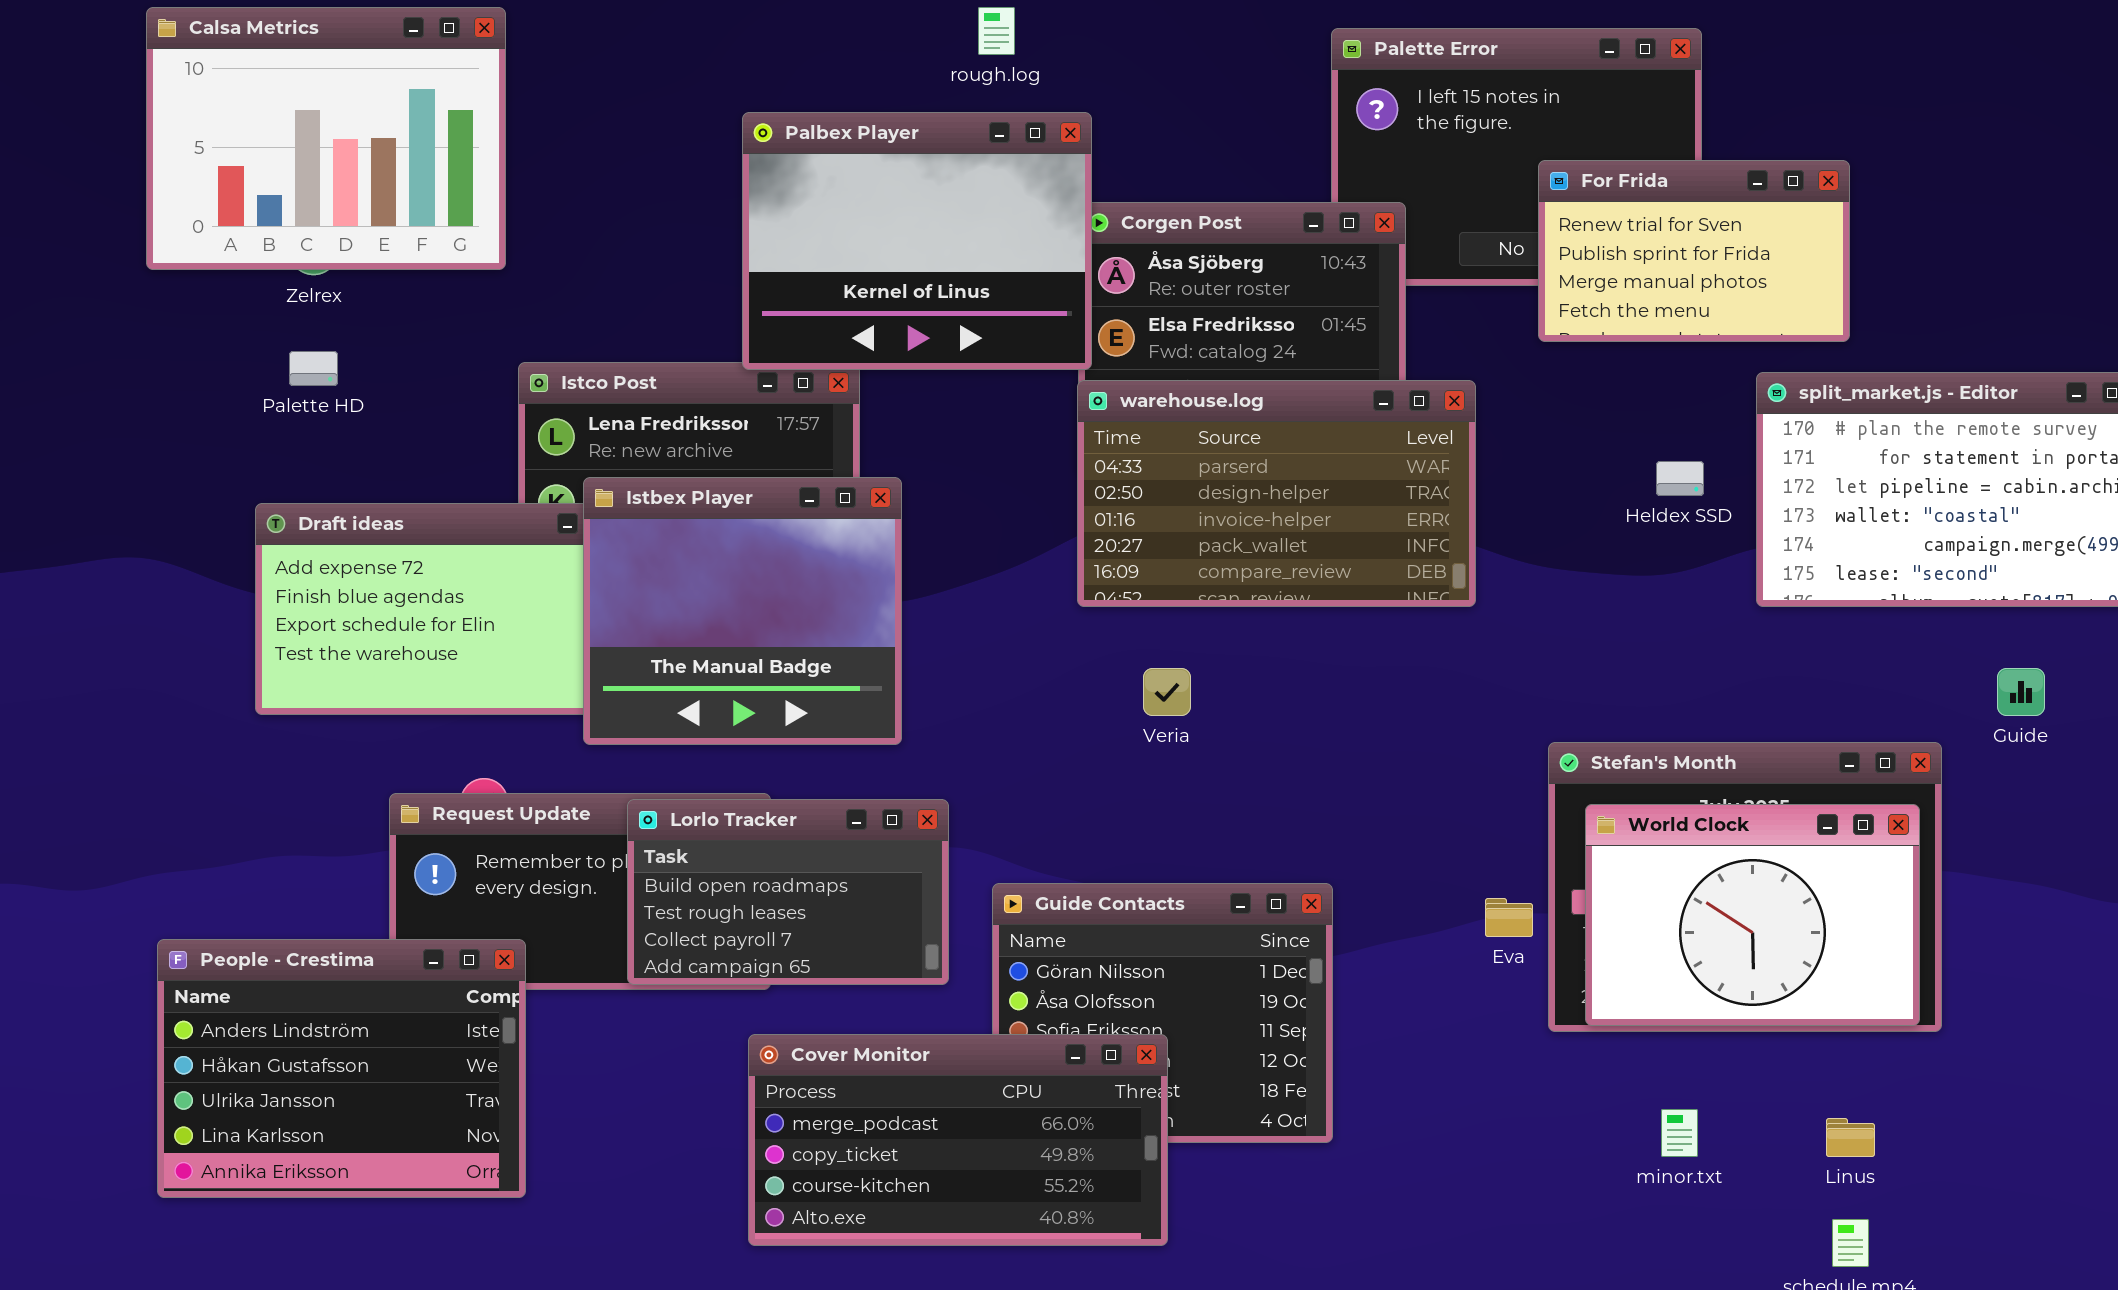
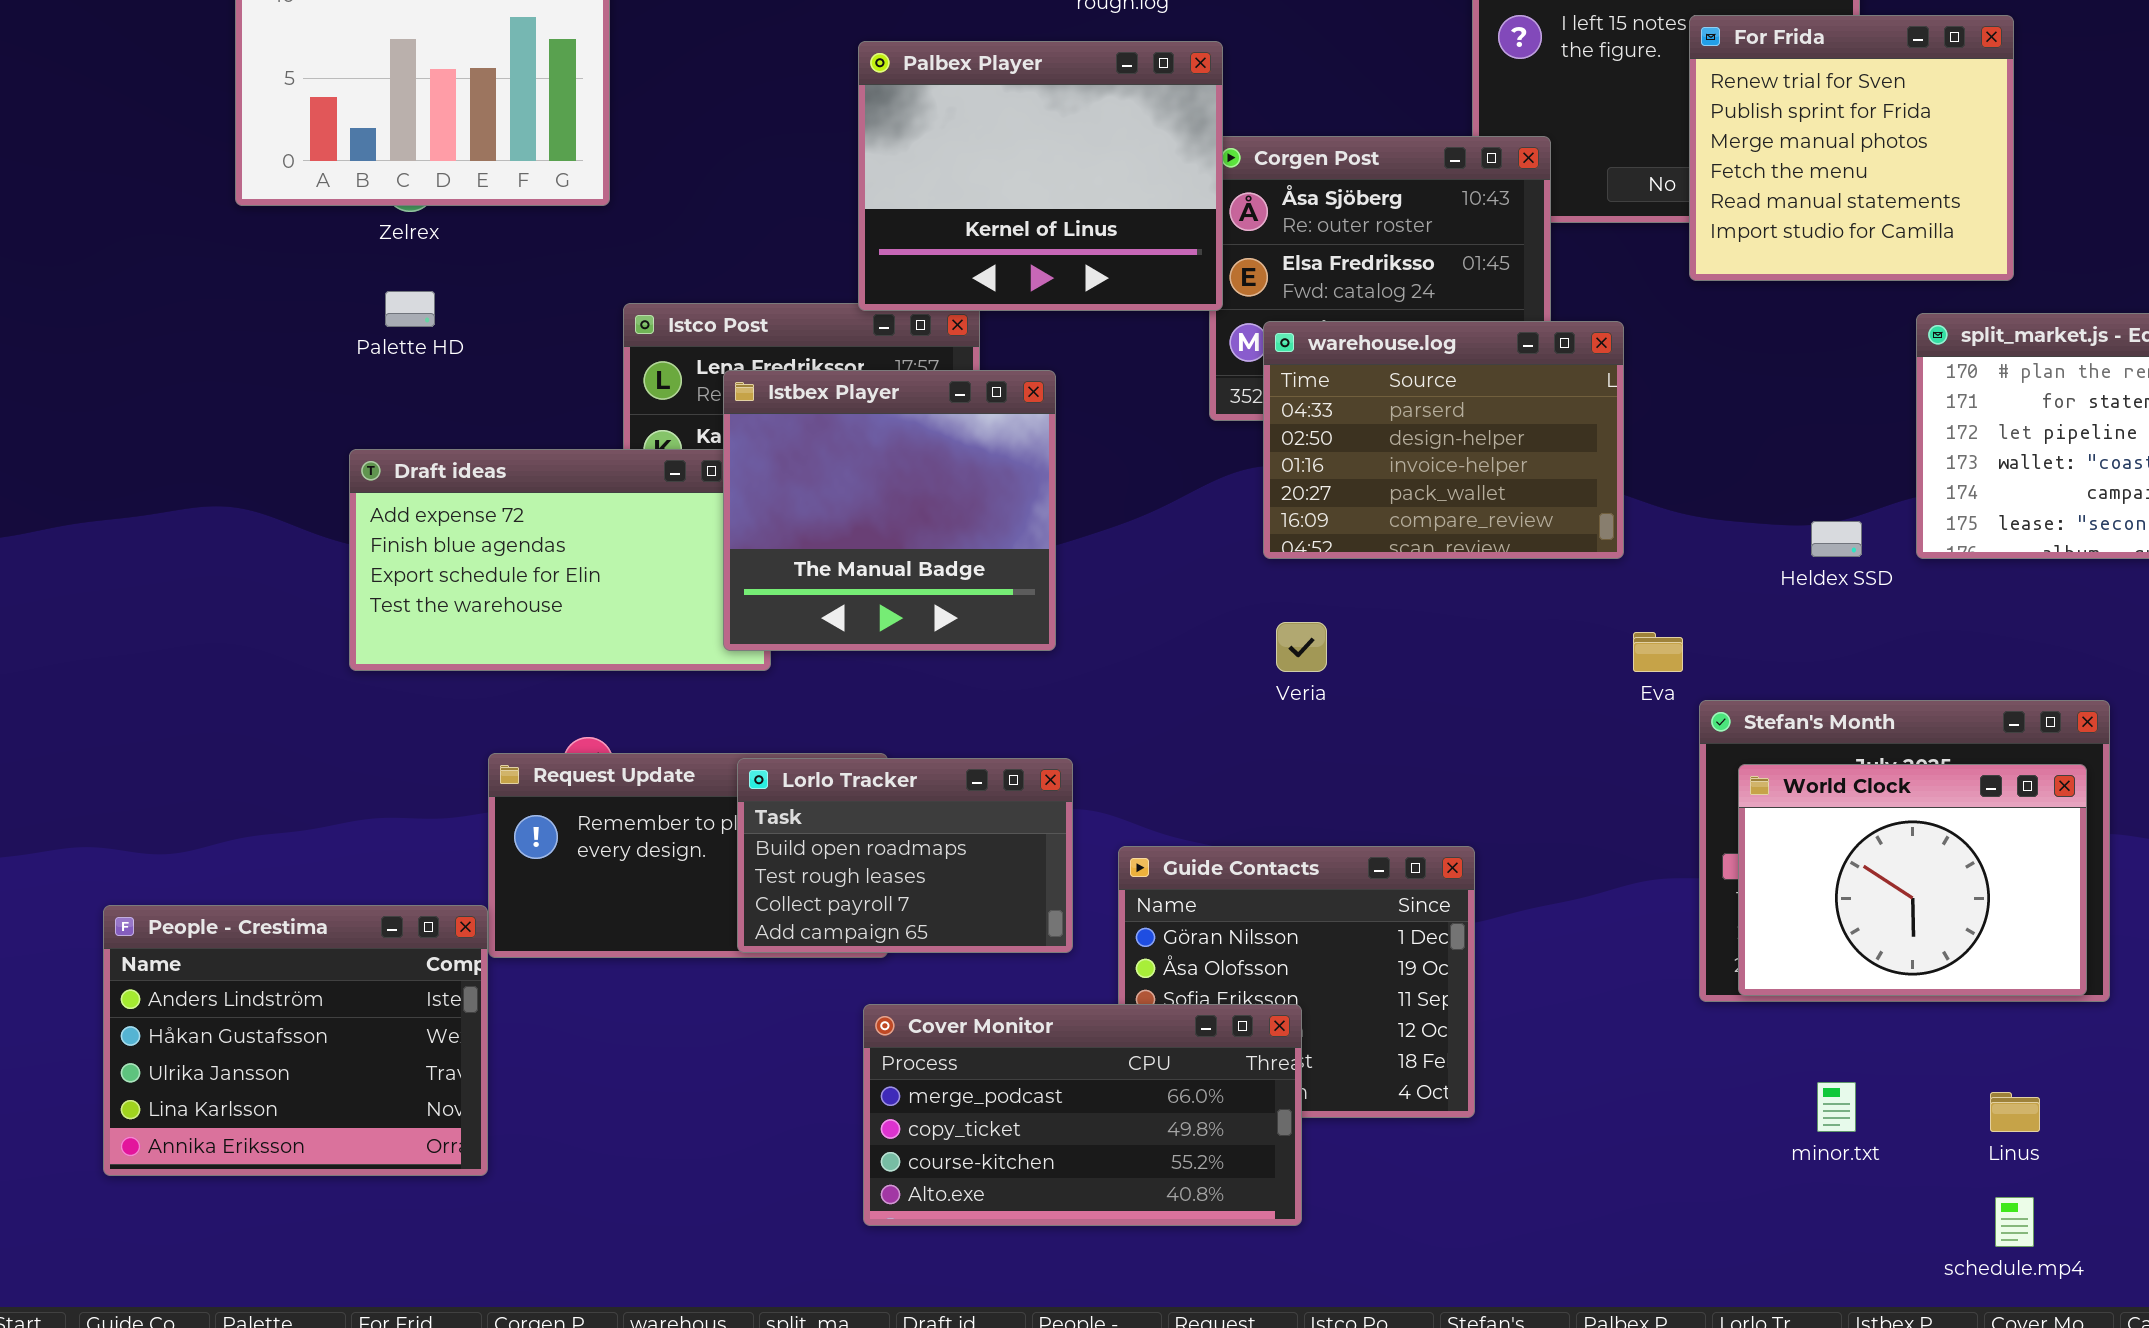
For Frida: [1538,160,1850,342] -> [1689,15,2014,281], resized
warehouse.log: [1077,380,1476,607] -> [1263,321,1624,559], resized
Heldex SSD: [1656,461,1704,496] -> [1811,521,1862,557], moved
Istbex Player: [583,477,902,745] -> [723,370,1056,651], moved
Eva: [1485,898,1533,937] -> [1633,632,1683,672], moved
People - Crestima: [157,939,526,1198] -> [103,905,488,1176], moved

